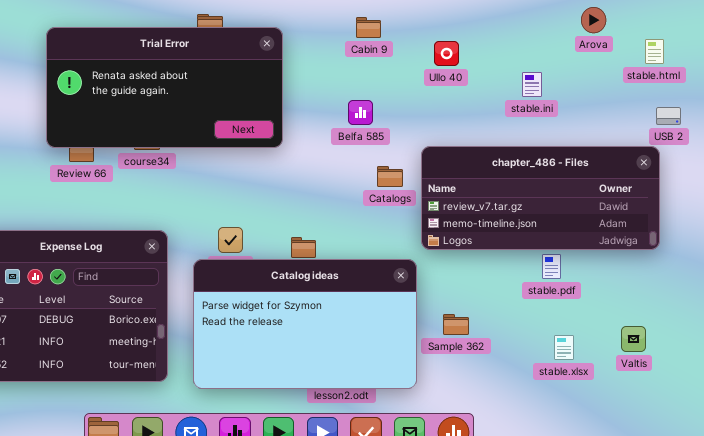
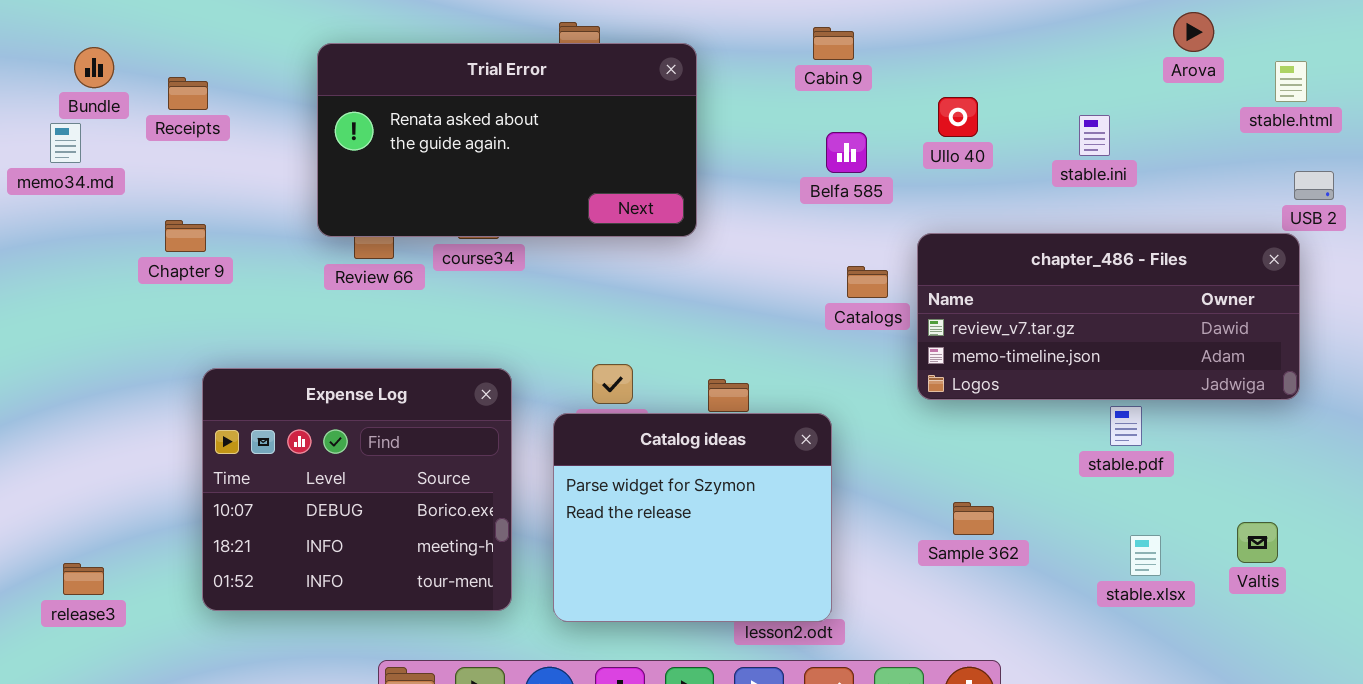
Ullo 40: [434,41,459,66] -> [938,97,978,137], moved
Belfa 585: [348,100,373,125] -> [826,132,867,173], moved
Catalog ideas: [193,259,417,389] -> [553,413,832,622], resized

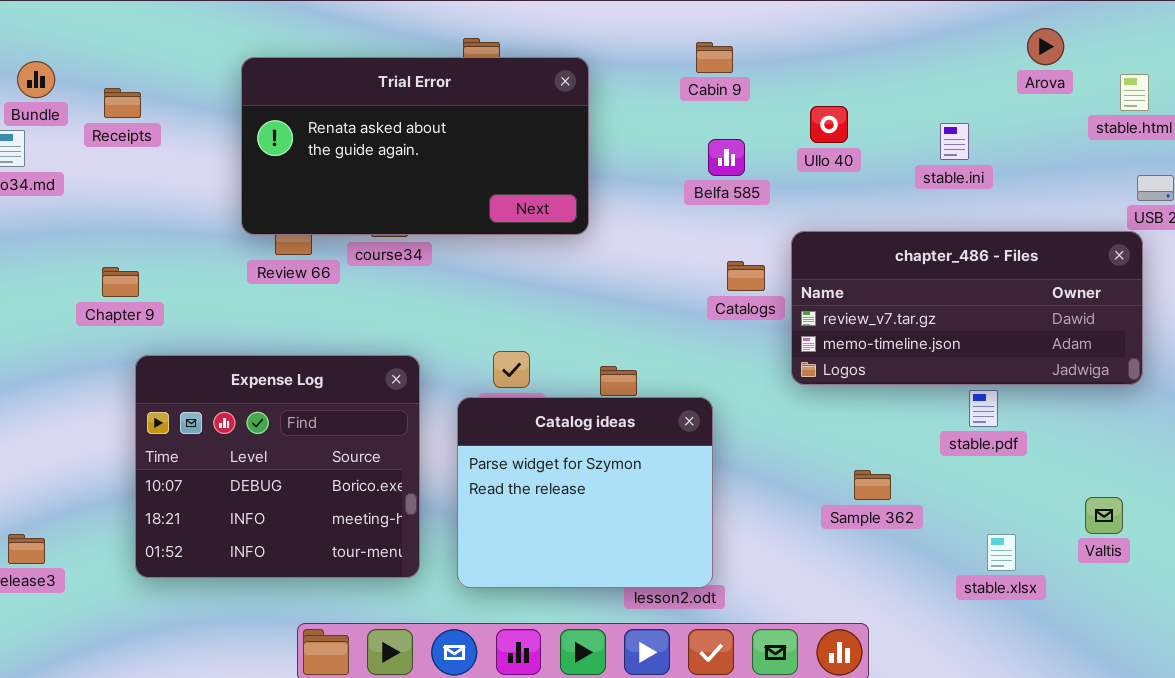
Chapter 9: [165,220,206,252] -> [102,267,139,297], moved
Sample 362: [953,502,994,535] -> [854,470,891,500], moved
stable.xlsx: [1130,535,1161,576] -> [987,534,1016,571], moved

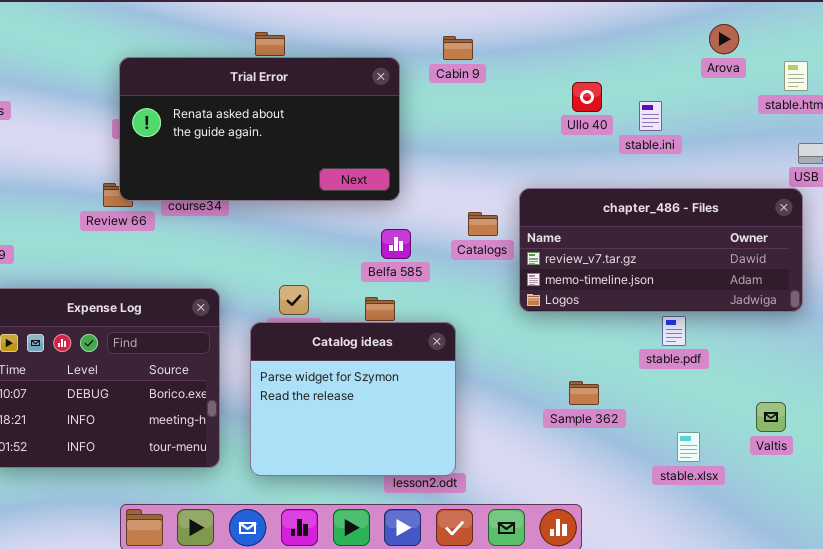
Trial Error: [241,57,589,235] -> [119,57,400,201], moved
Ullo 40: [810,106,848,143] -> [572,82,602,112], moved
Belfa 585: [708,139,745,176] -> [381,229,411,259], moved

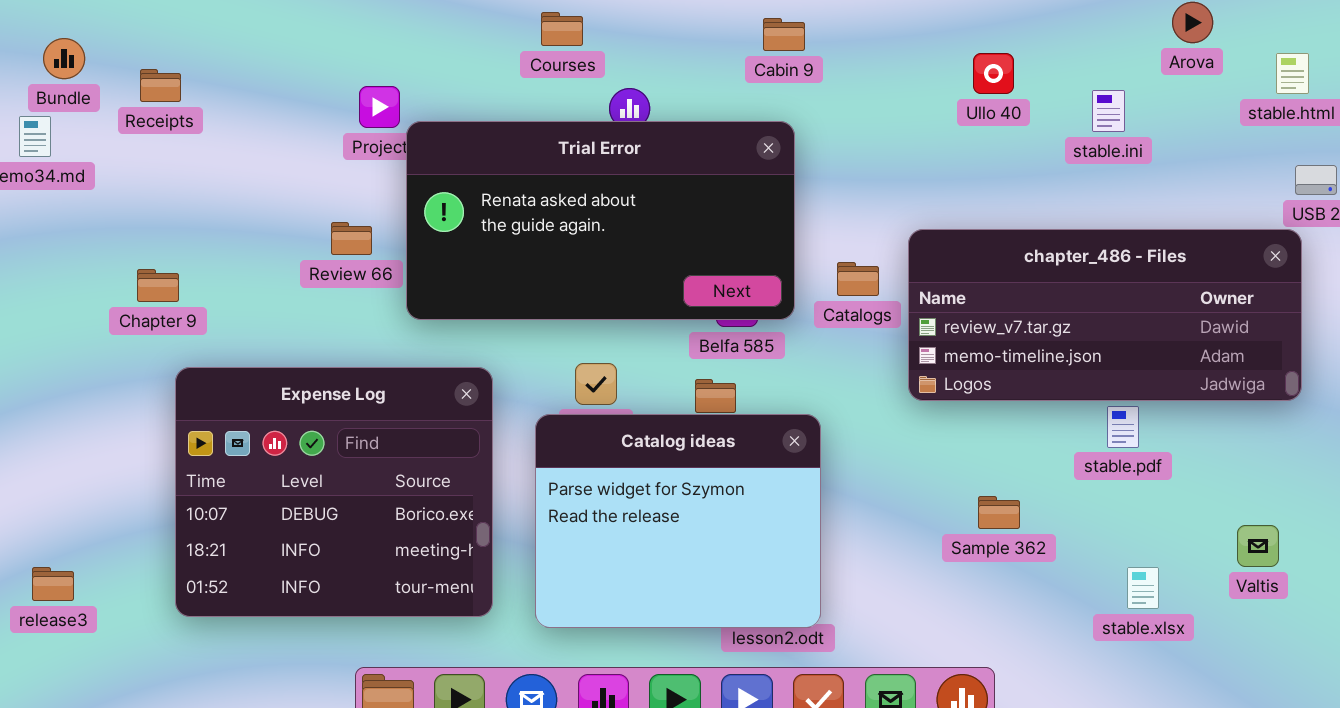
Cabin 9: [443,36,473,60] -> [763,18,805,51], moved
Trial Error: [119,57,400,201] -> [406,121,795,320], moved
Ullo 40: [572,82,602,112] -> [973,53,1014,94], moved
stable.ini: [639,101,662,131] -> [1092,90,1125,132], moved

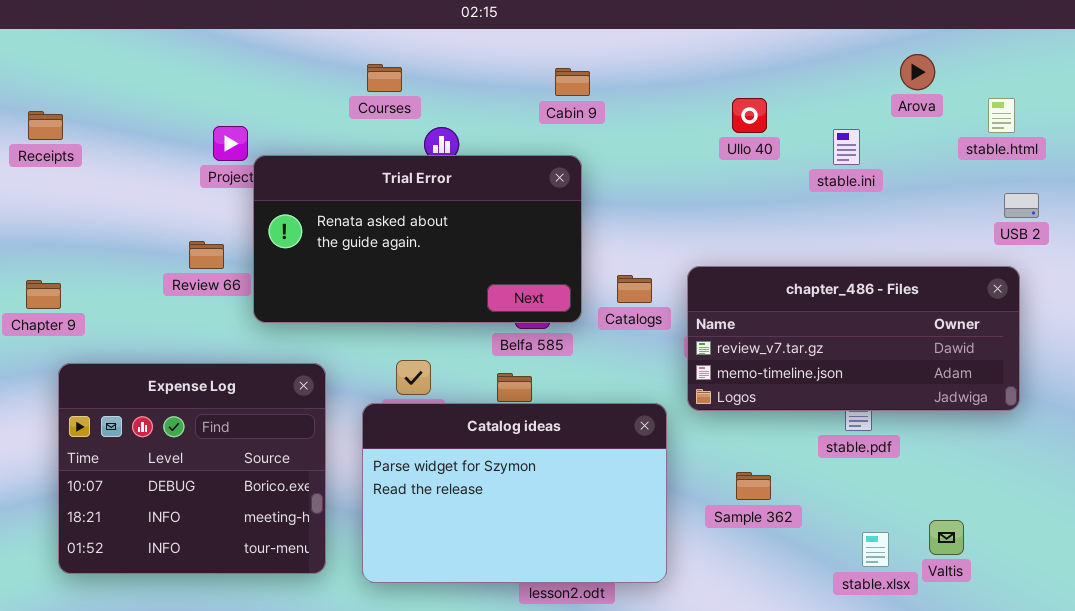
chapter_486 - Files: [908,229,1302,401] -> [687,266,1020,411], moved
Catalog ideas: [535,414,821,628] -> [362,403,667,583], resized
Valtis: [1237,525,1279,567] -> [929,520,964,555], moved

